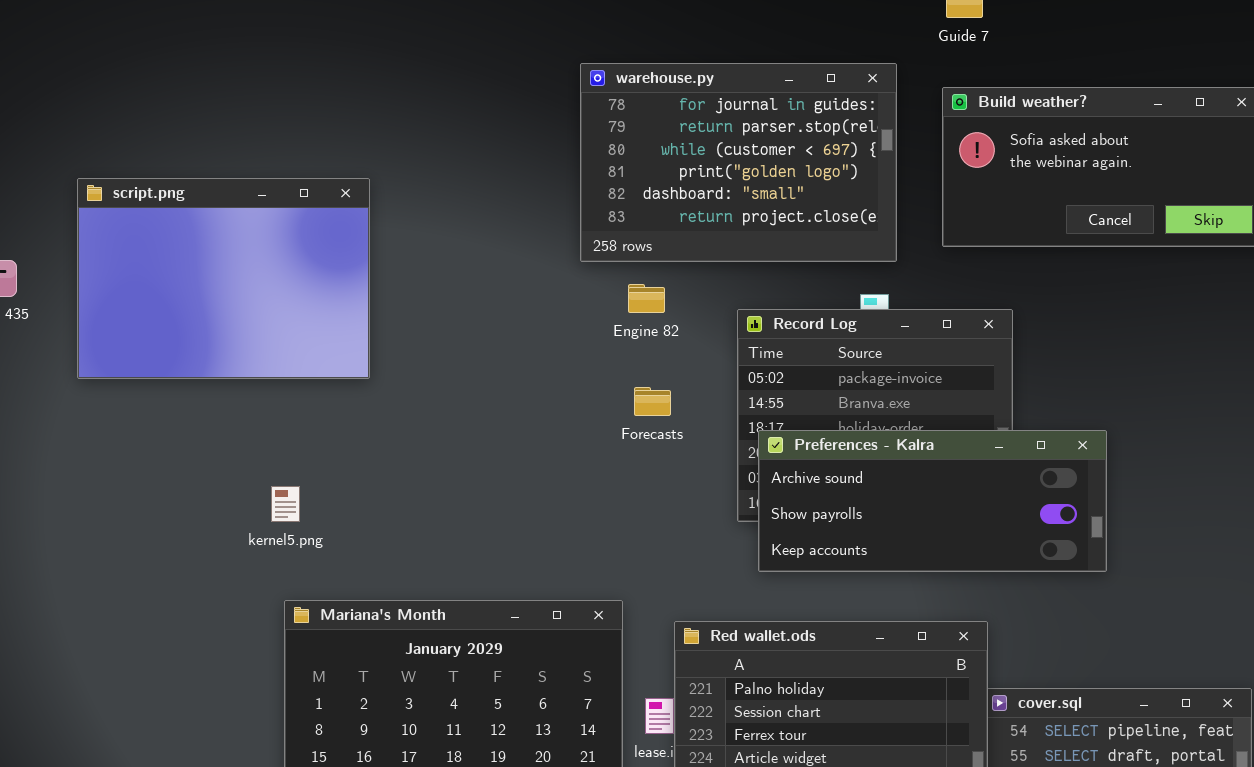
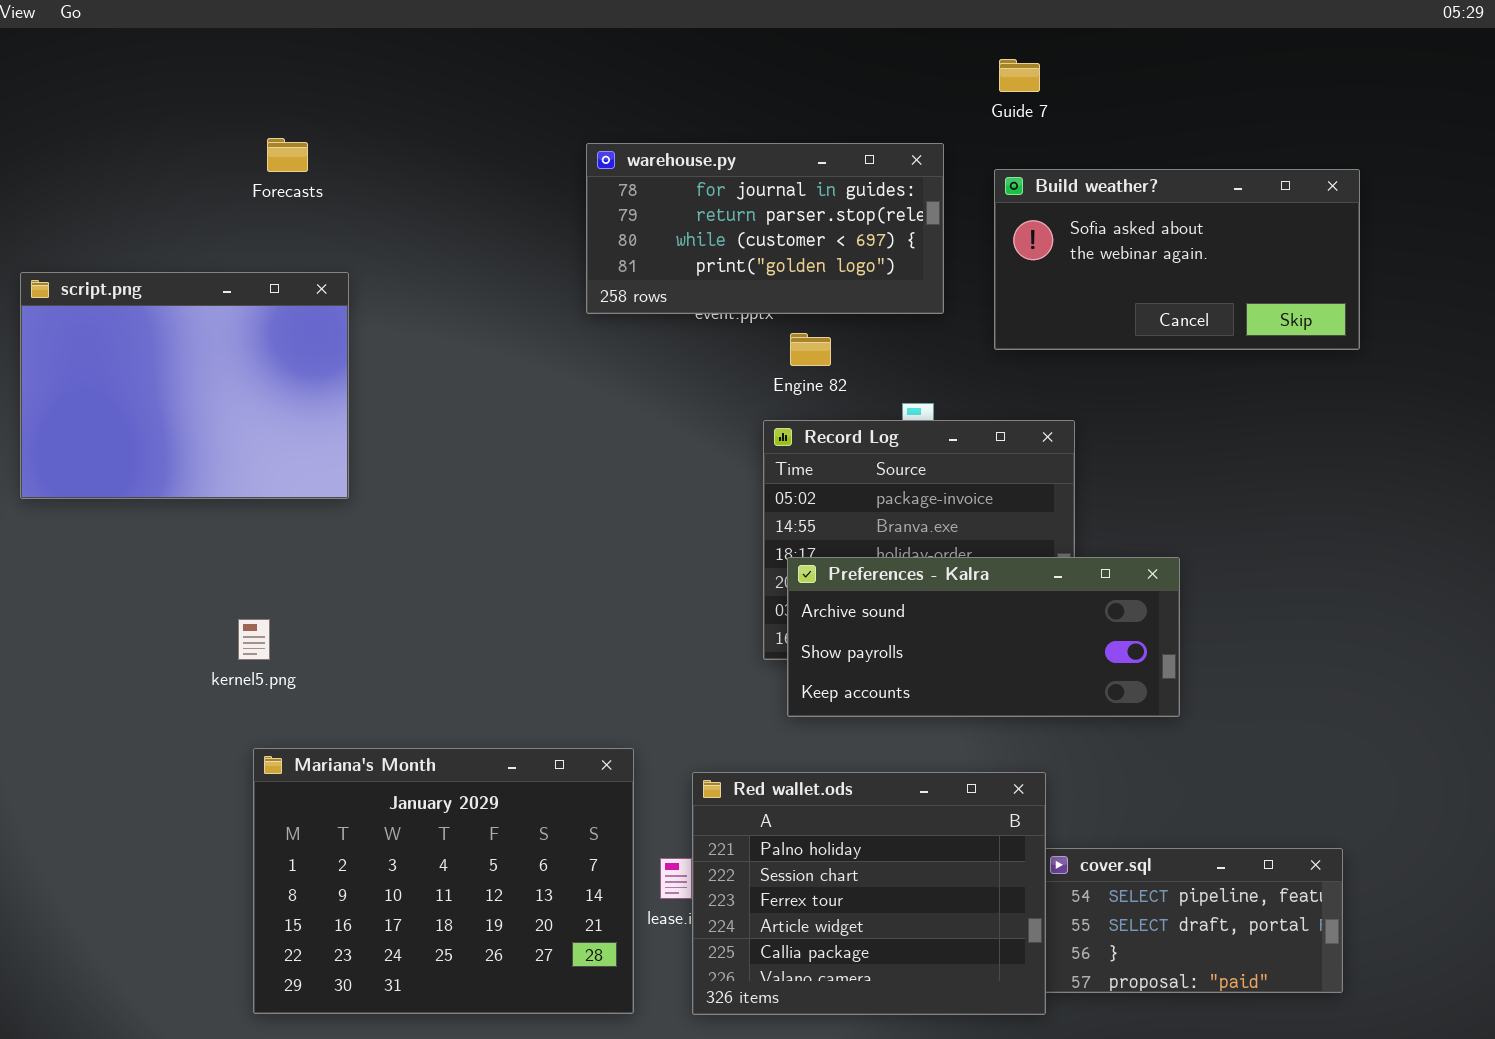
warehouse.py: [580,63,897,262] -> [586,143,944,314], resized
Engine 82: [628,284,665,313] -> [790,333,831,366], moved
Forecasts: [634,387,671,416] -> [267,138,308,172], moved

